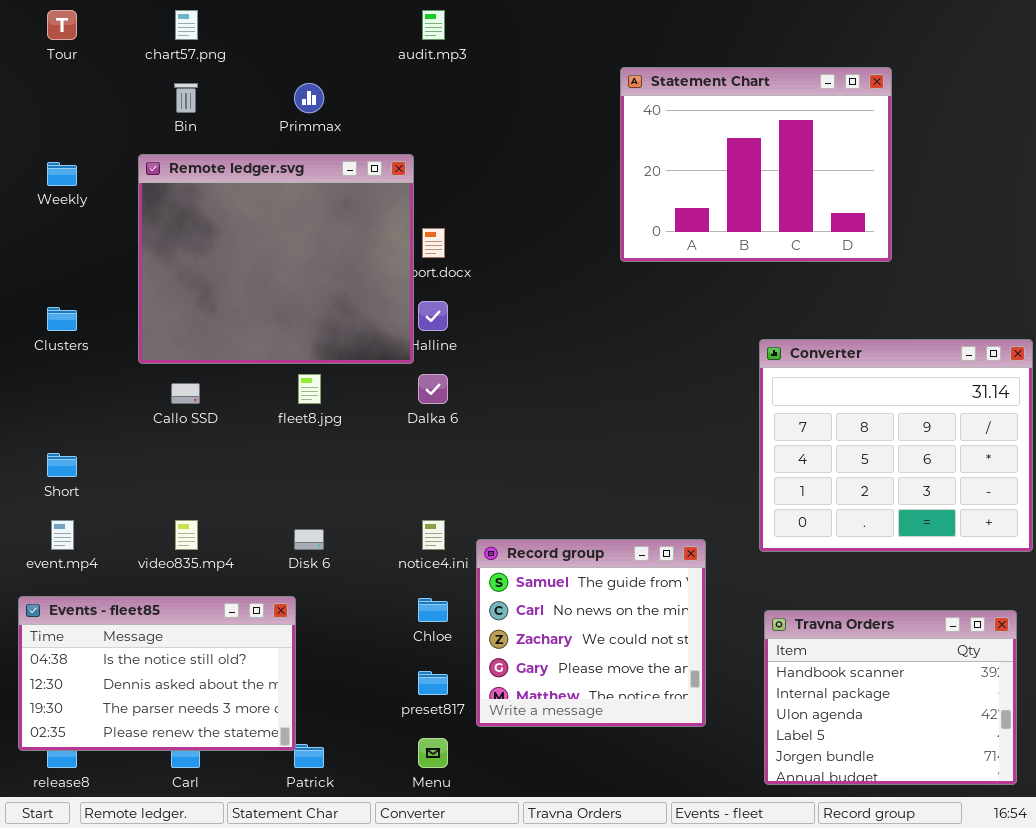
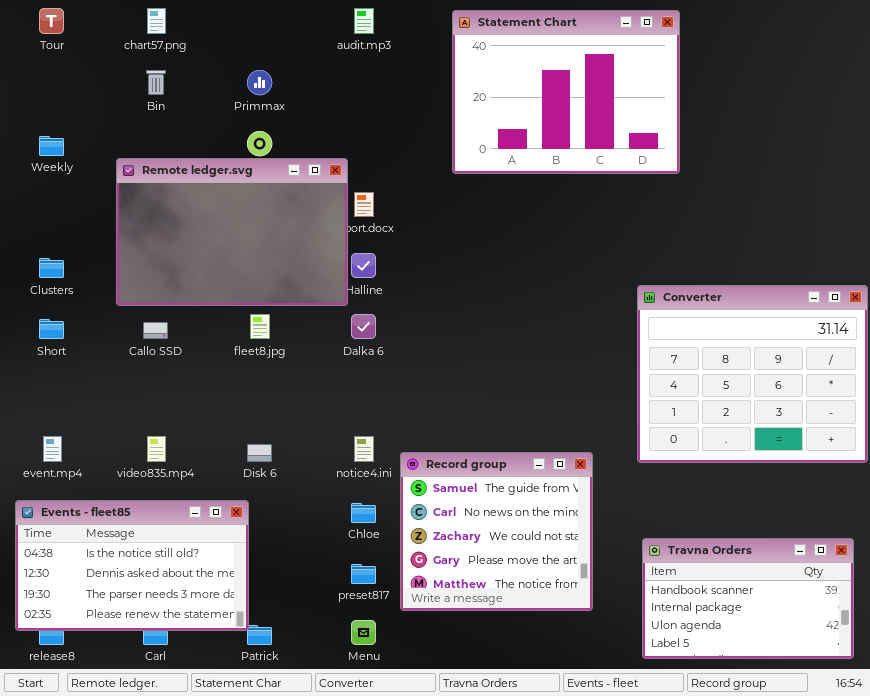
Statement Chart: [620,67,892,262] -> [452,10,680,174], moved
Remote ledger.svg: [138,154,414,364] -> [116,158,348,306], resized
Short: [47,453,77,477] -> [39,319,64,339], moved
Travna Orders: [764,610,1017,785] -> [642,538,854,659], resized

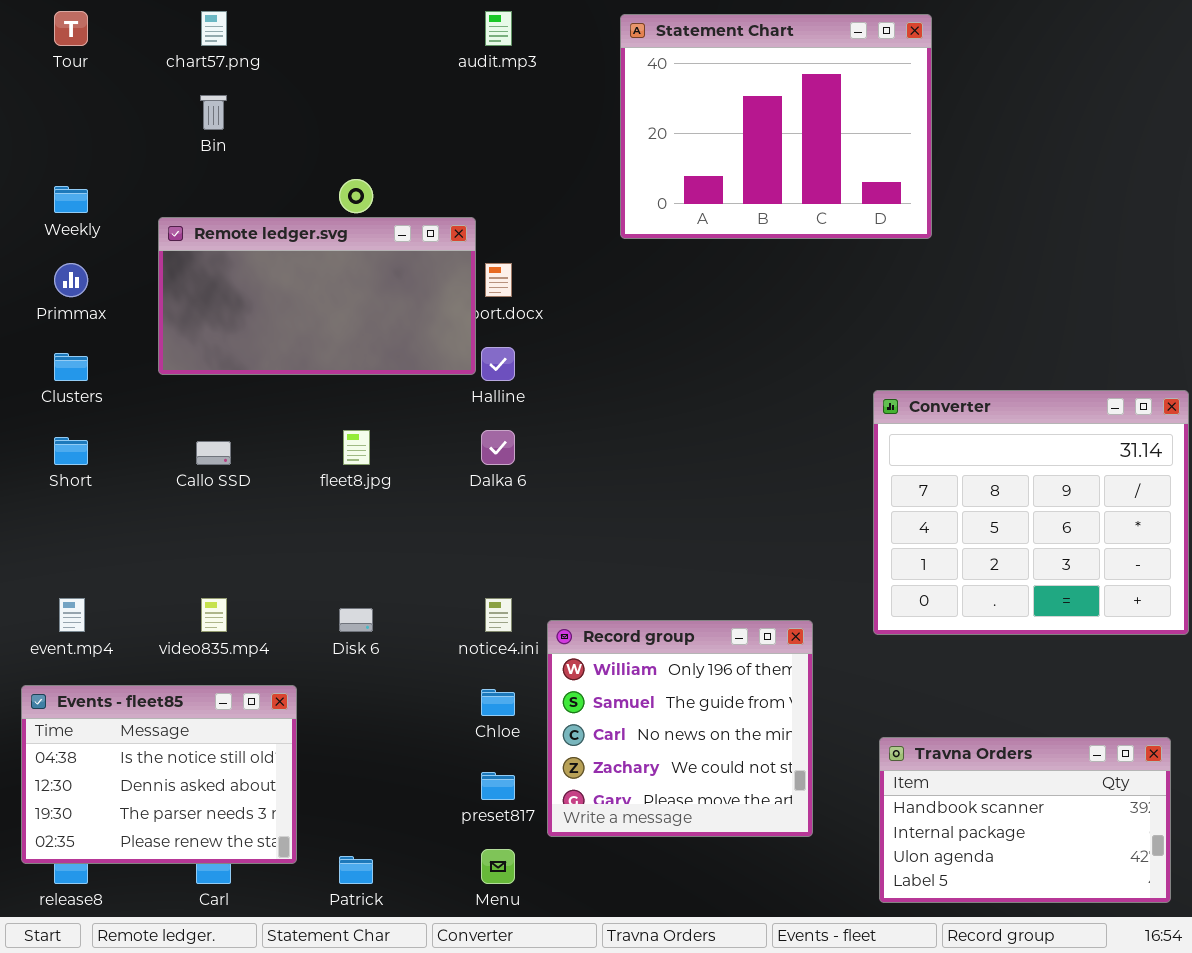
Primmax: [247,70,272,95] -> [54,263,88,297], moved
Remote ledger.svg: [116,158,348,306] -> [158,217,476,375], resized
Record group: [400,452,593,611] -> [547,620,813,837], scrolled up 1 row
Events - fleet85: [15,500,249,631] -> [21,685,297,864], resized

